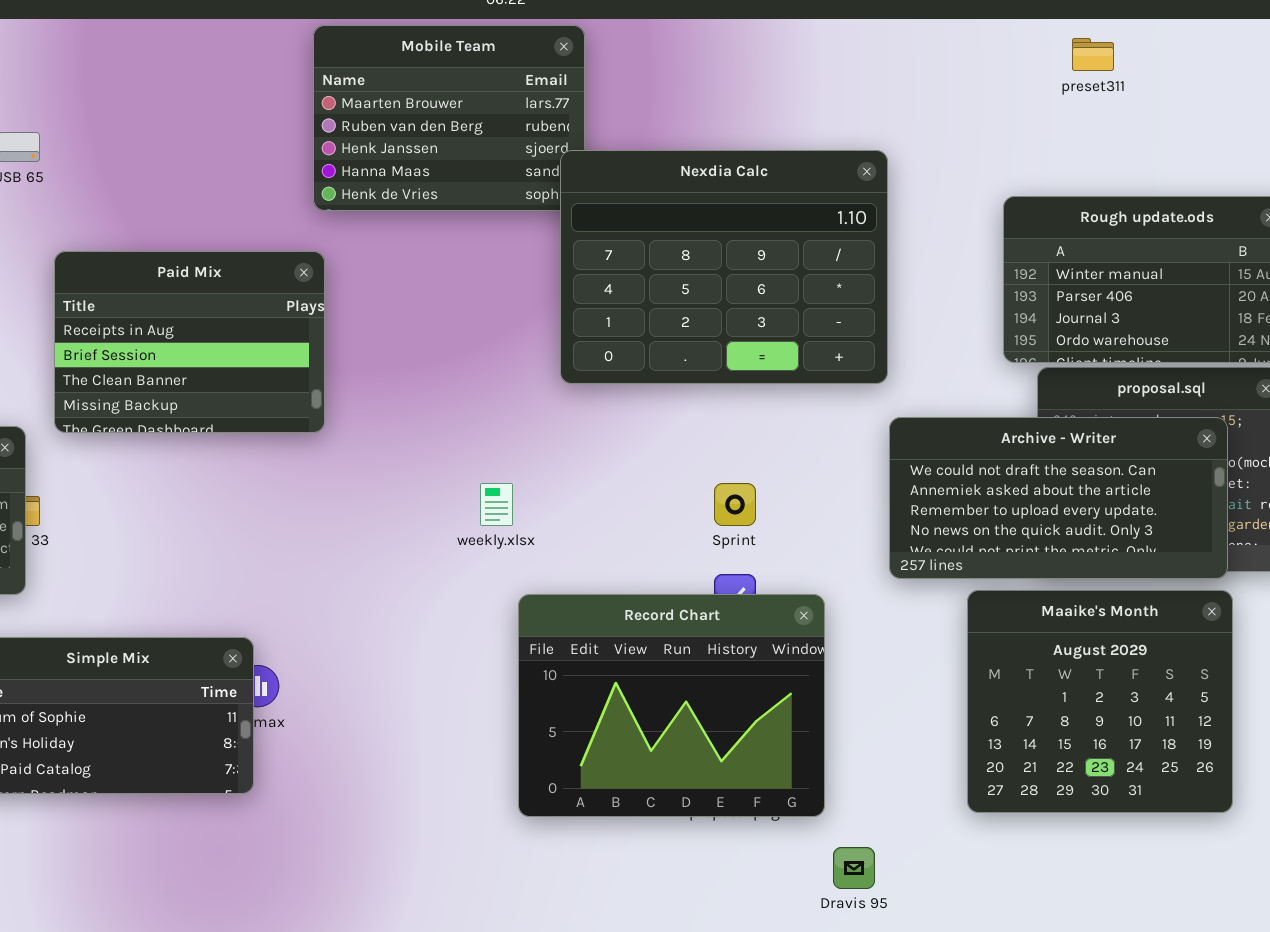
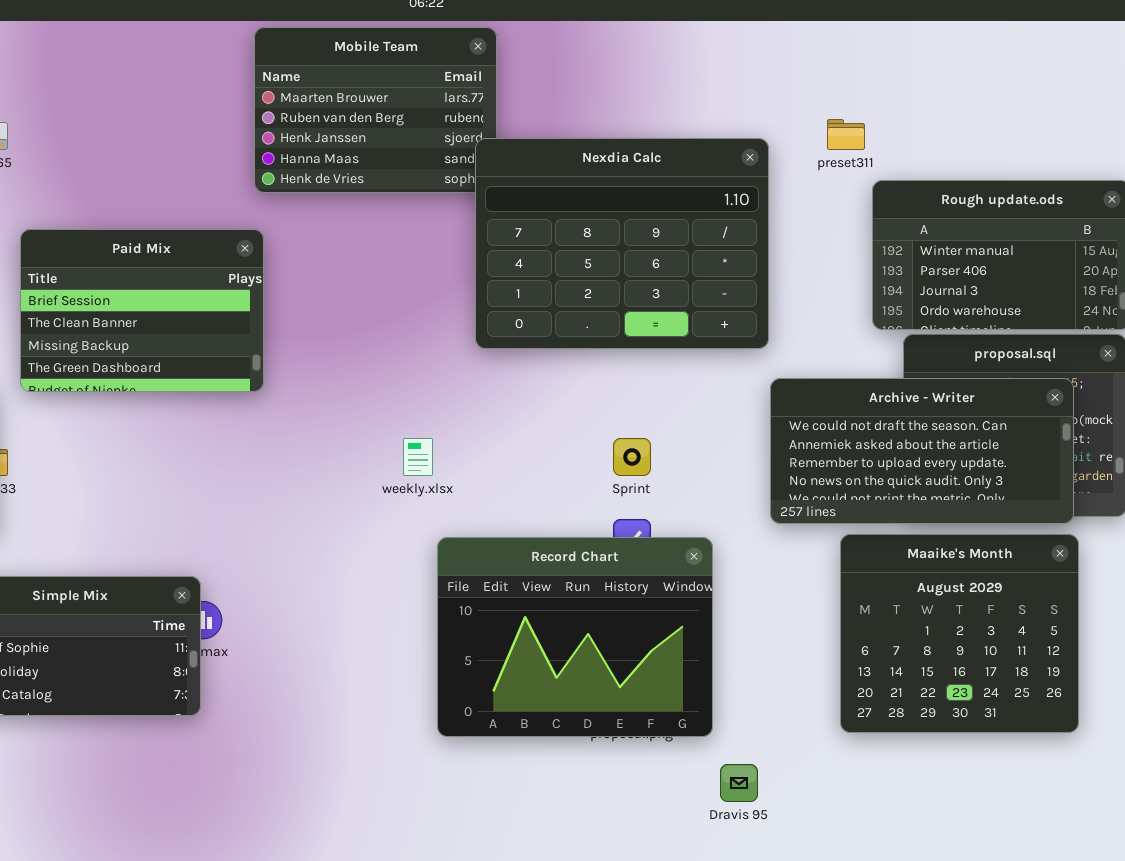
preset311: [1072,38,1114,71] -> [827,119,865,150], moved
Paid Mix: [54,251,325,433] -> [20,229,264,392], scrolled down 1 row

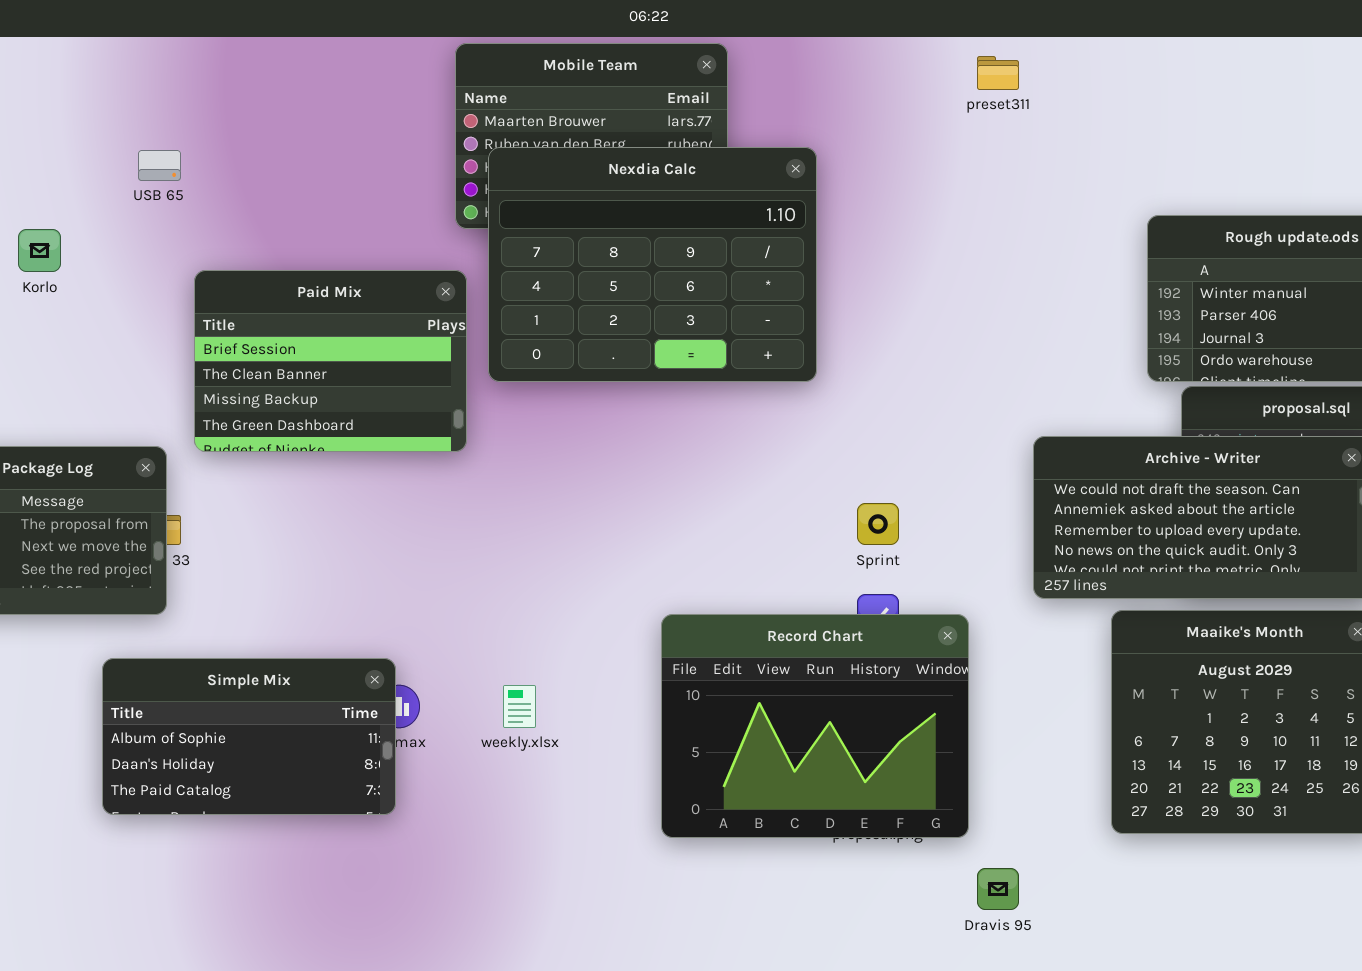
preset311: [827,119,865,150] -> [977,56,1019,90], moved
Nexdia Calc: [475,138,769,349] -> [488,147,817,382], moved
weekly.xlsx: [403,438,433,476] -> [503,685,536,728], moved

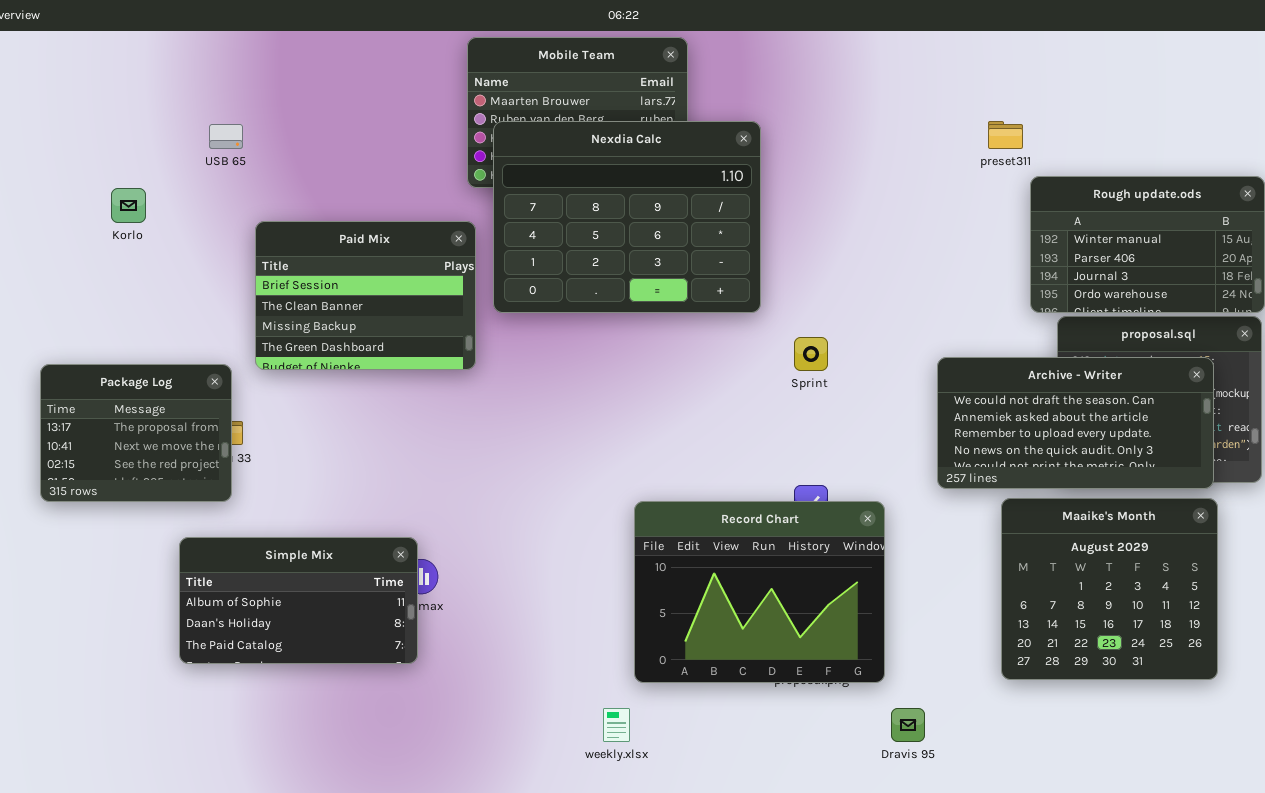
preset311: [977,56,1019,90] -> [988,121,1023,149], moved
Sprint: [857,503,899,545] -> [794,337,828,371], moved
weekly.xlsx: [503,685,536,728] -> [603,708,630,742], moved

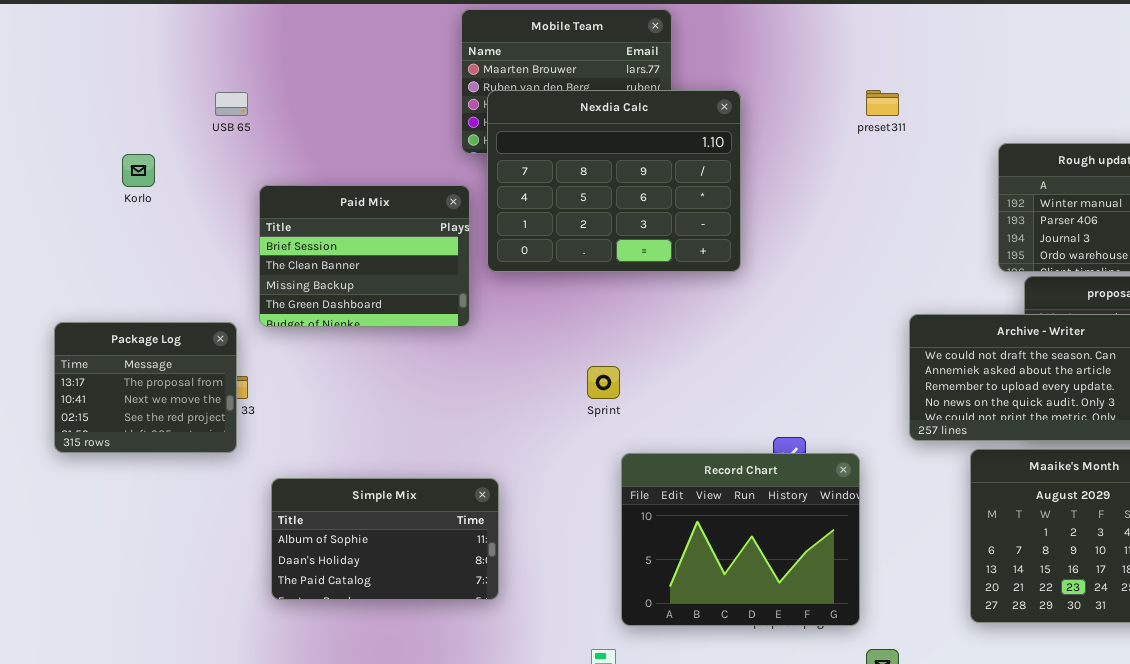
preset311: [988,121,1023,149] -> [866,90,899,116], moved
Sprint: [794,337,828,371] -> [587,366,620,399], moved
Simple Mix: [179,537,418,664] -> [271,478,499,600], moved

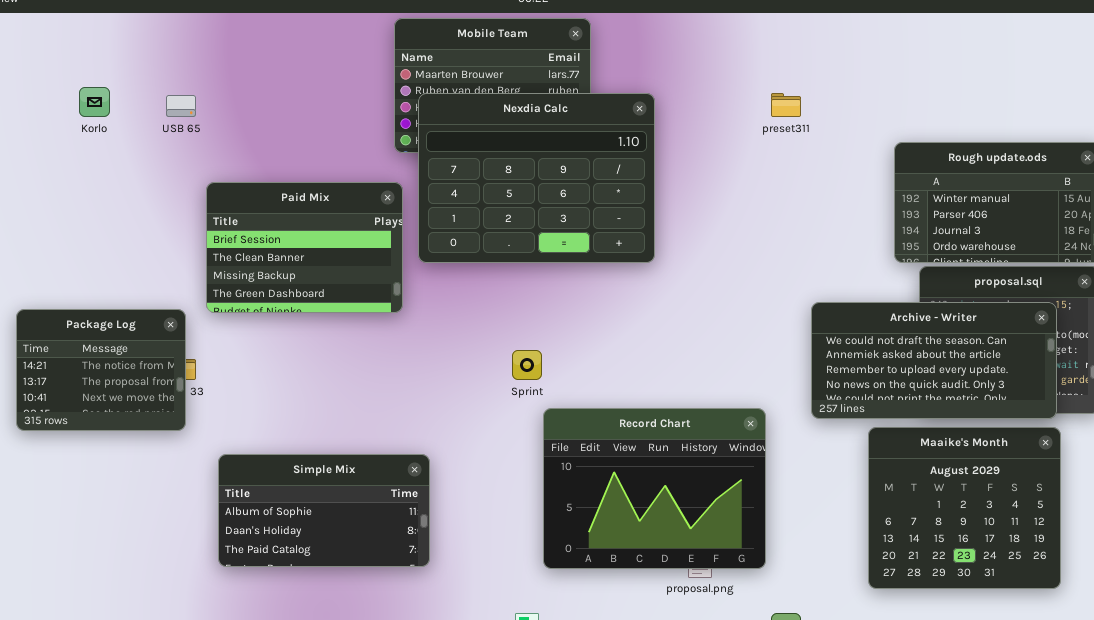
Korlo: [122,154,155,187] -> [79,87,110,117], moved
Package Log: [54,322,237,453] -> [16,309,186,431], scrolled up 1 row
Record Chart: [621,453,860,626] -> [543,408,766,569], moved

